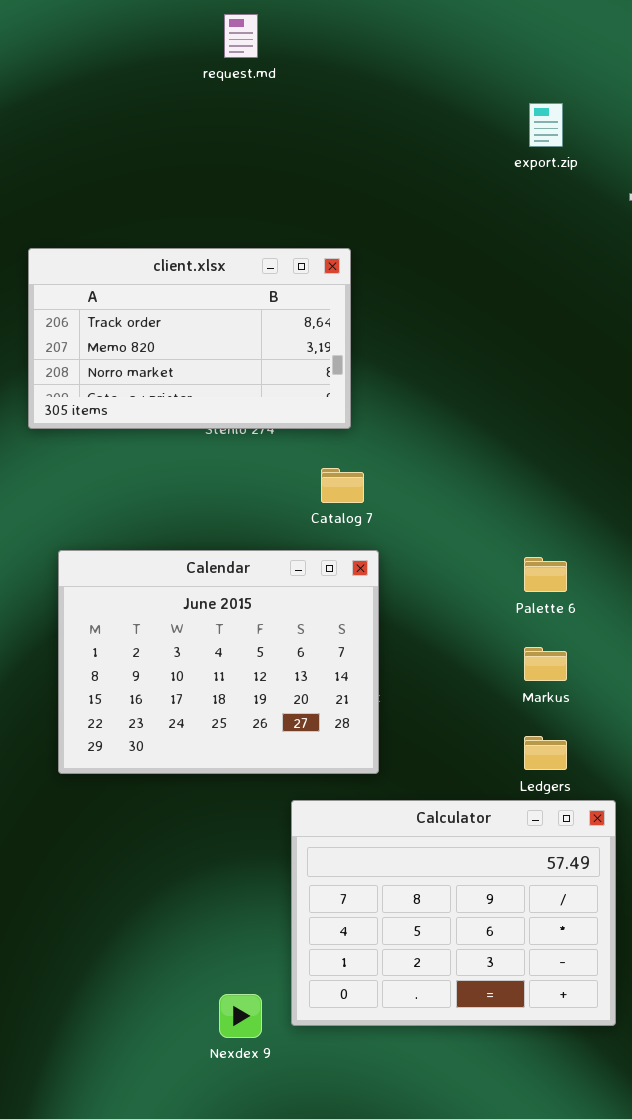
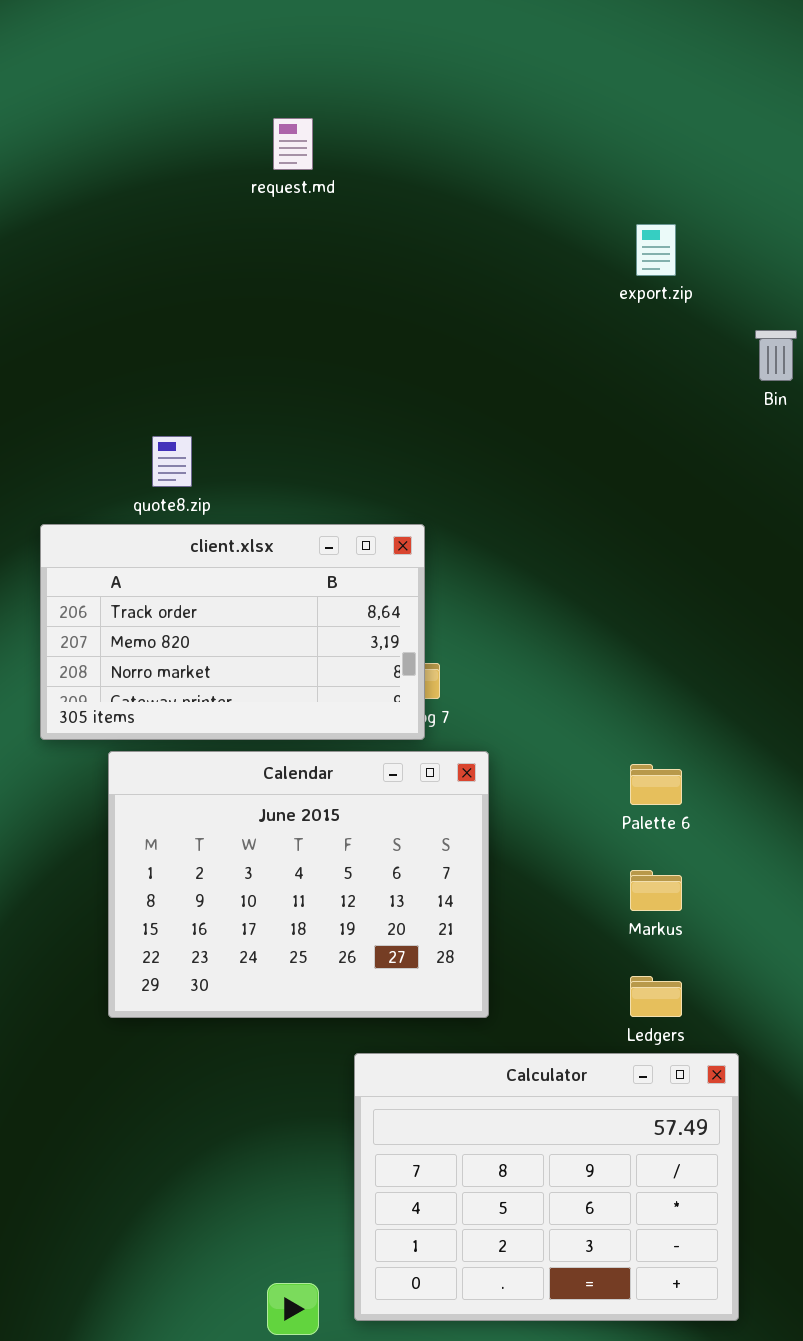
client.xlsx: [28,248,351,429] -> [40,524,425,740], moved
Calendar: [58,550,379,774] -> [108,751,489,1018], moved

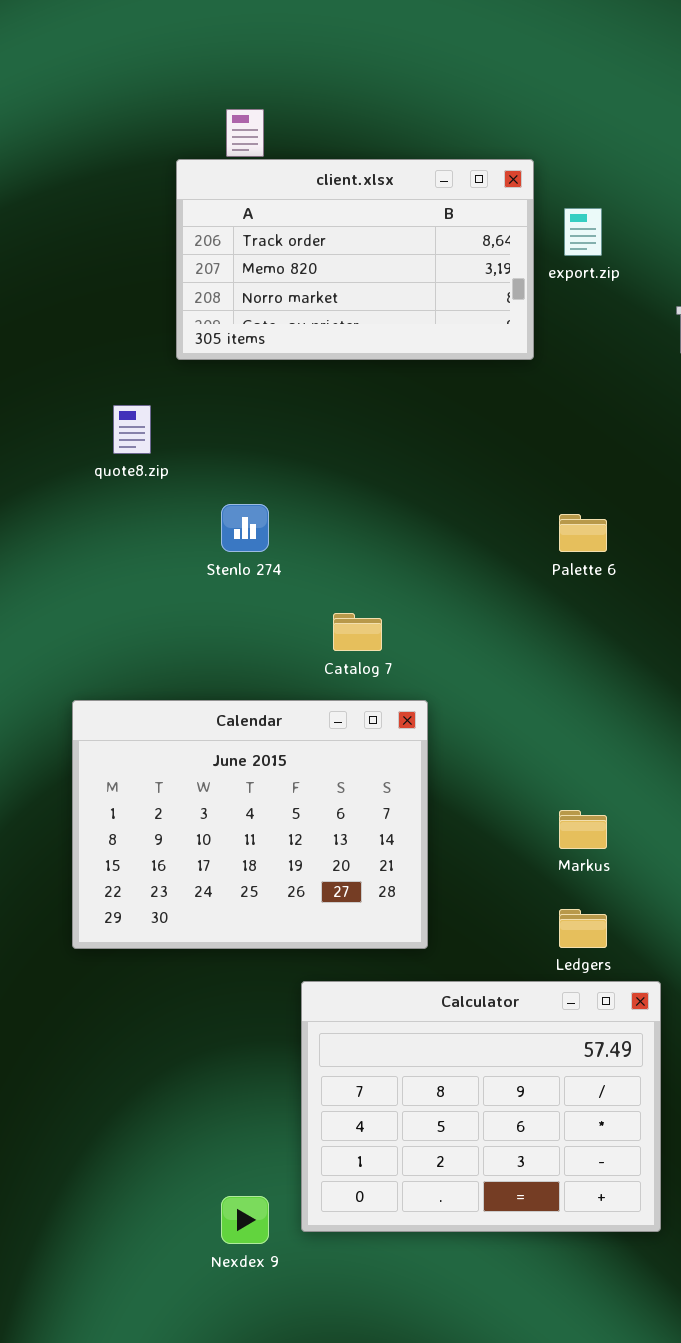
client.xlsx: [40,524,425,740] -> [176,159,534,360], moved
Palette 6: [630,764,682,805] -> [559,514,607,552], moved

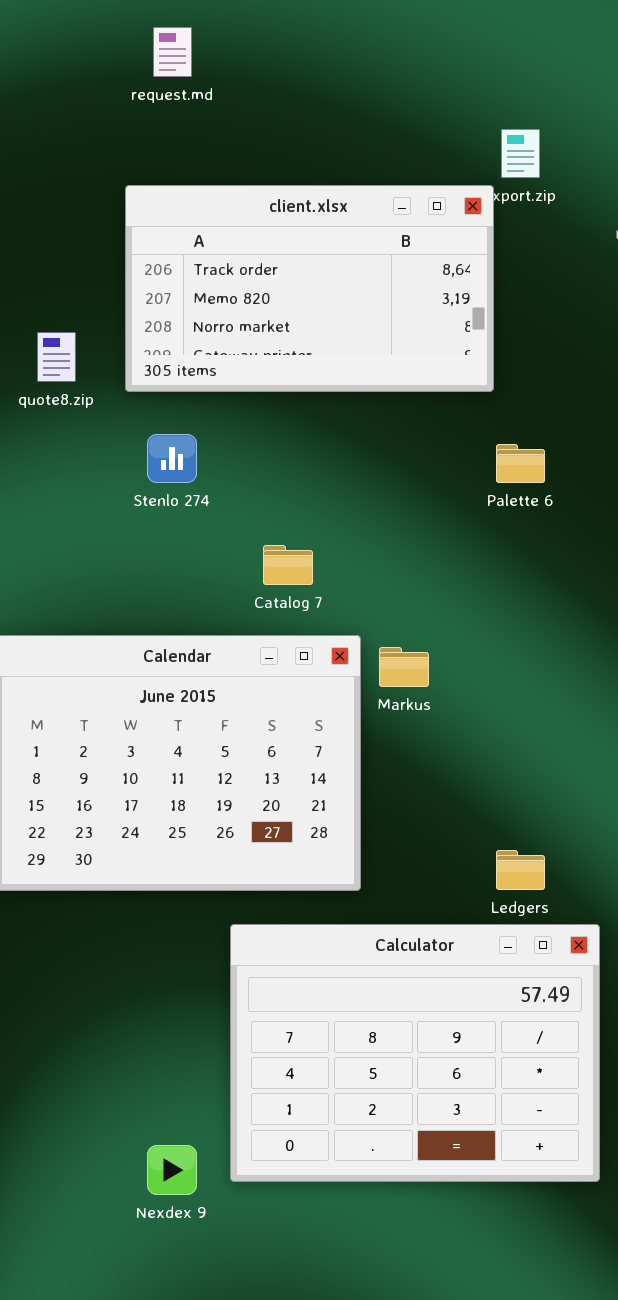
client.xlsx: [176,159,534,360] -> [125,185,494,392], moved
Markus: [559,810,607,849] -> [379,647,429,687], moved

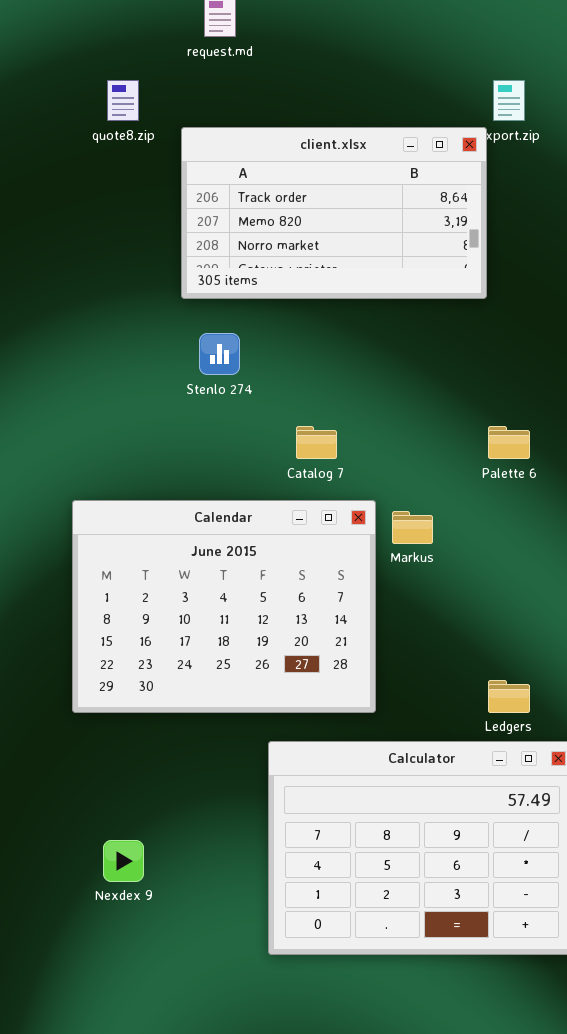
quote8.zip: [37,332,76,382] -> [107,80,139,121], moved
Palette 6: [496,444,545,483] -> [488,426,530,459], moved
Nexdex 9: [147,1145,197,1195] -> [103,840,144,882], moved

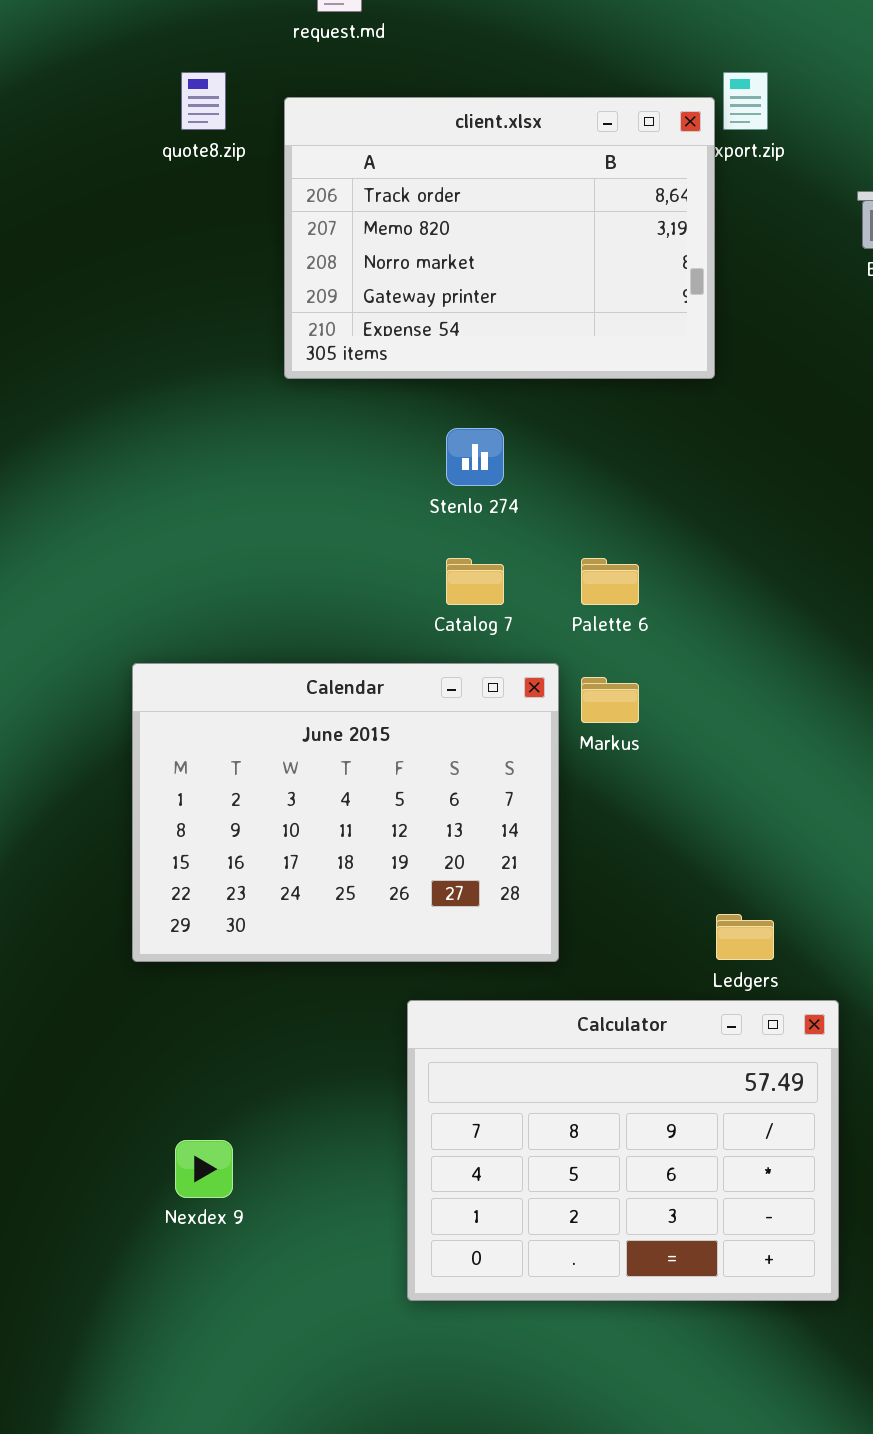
client.xlsx: [181,127,487,299] -> [284,97,715,379], resized
Stenlo 274: [199,333,240,375] -> [446,428,504,486], moved
Palette 6: [488,426,530,459] -> [581,558,639,605], moved

